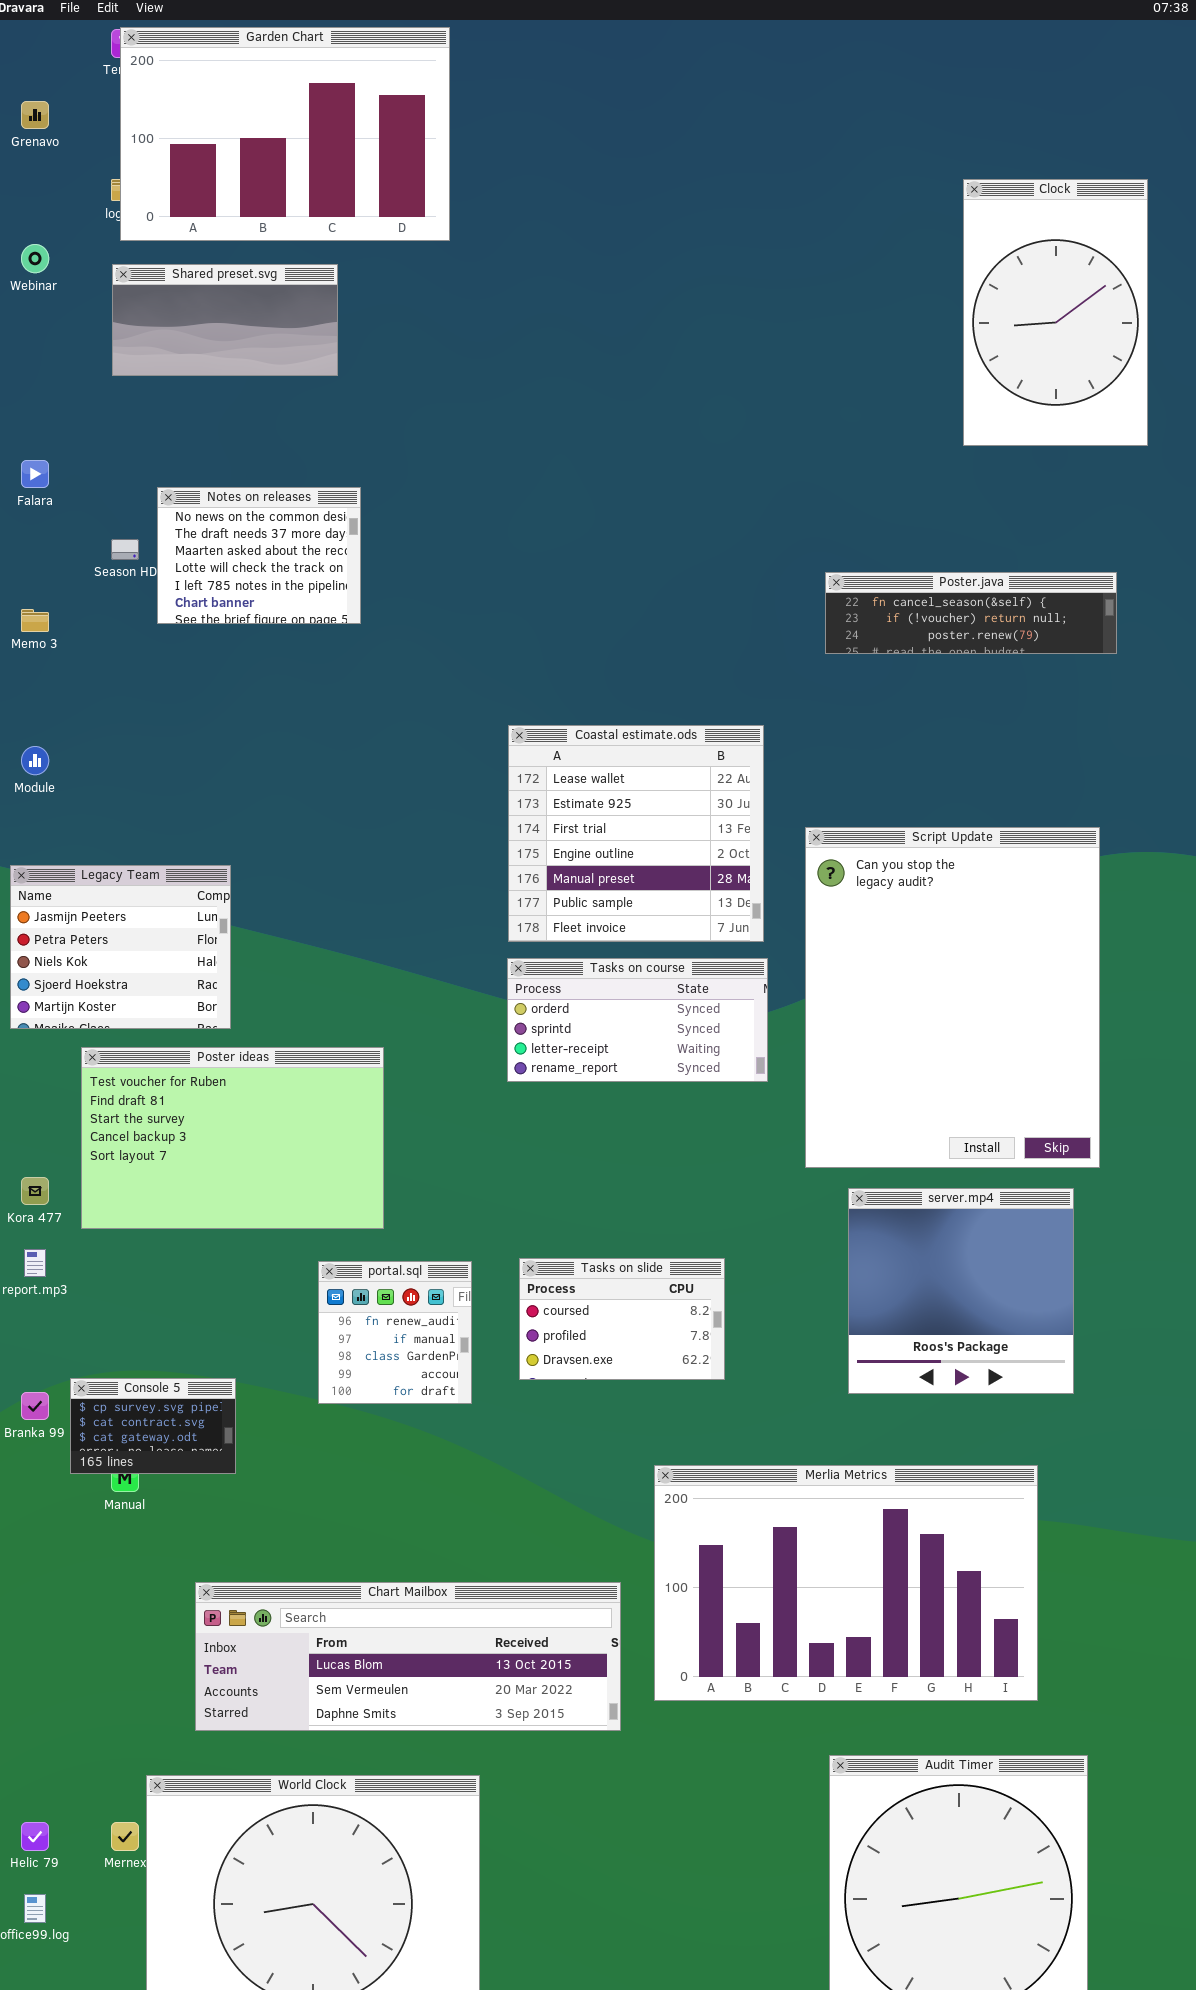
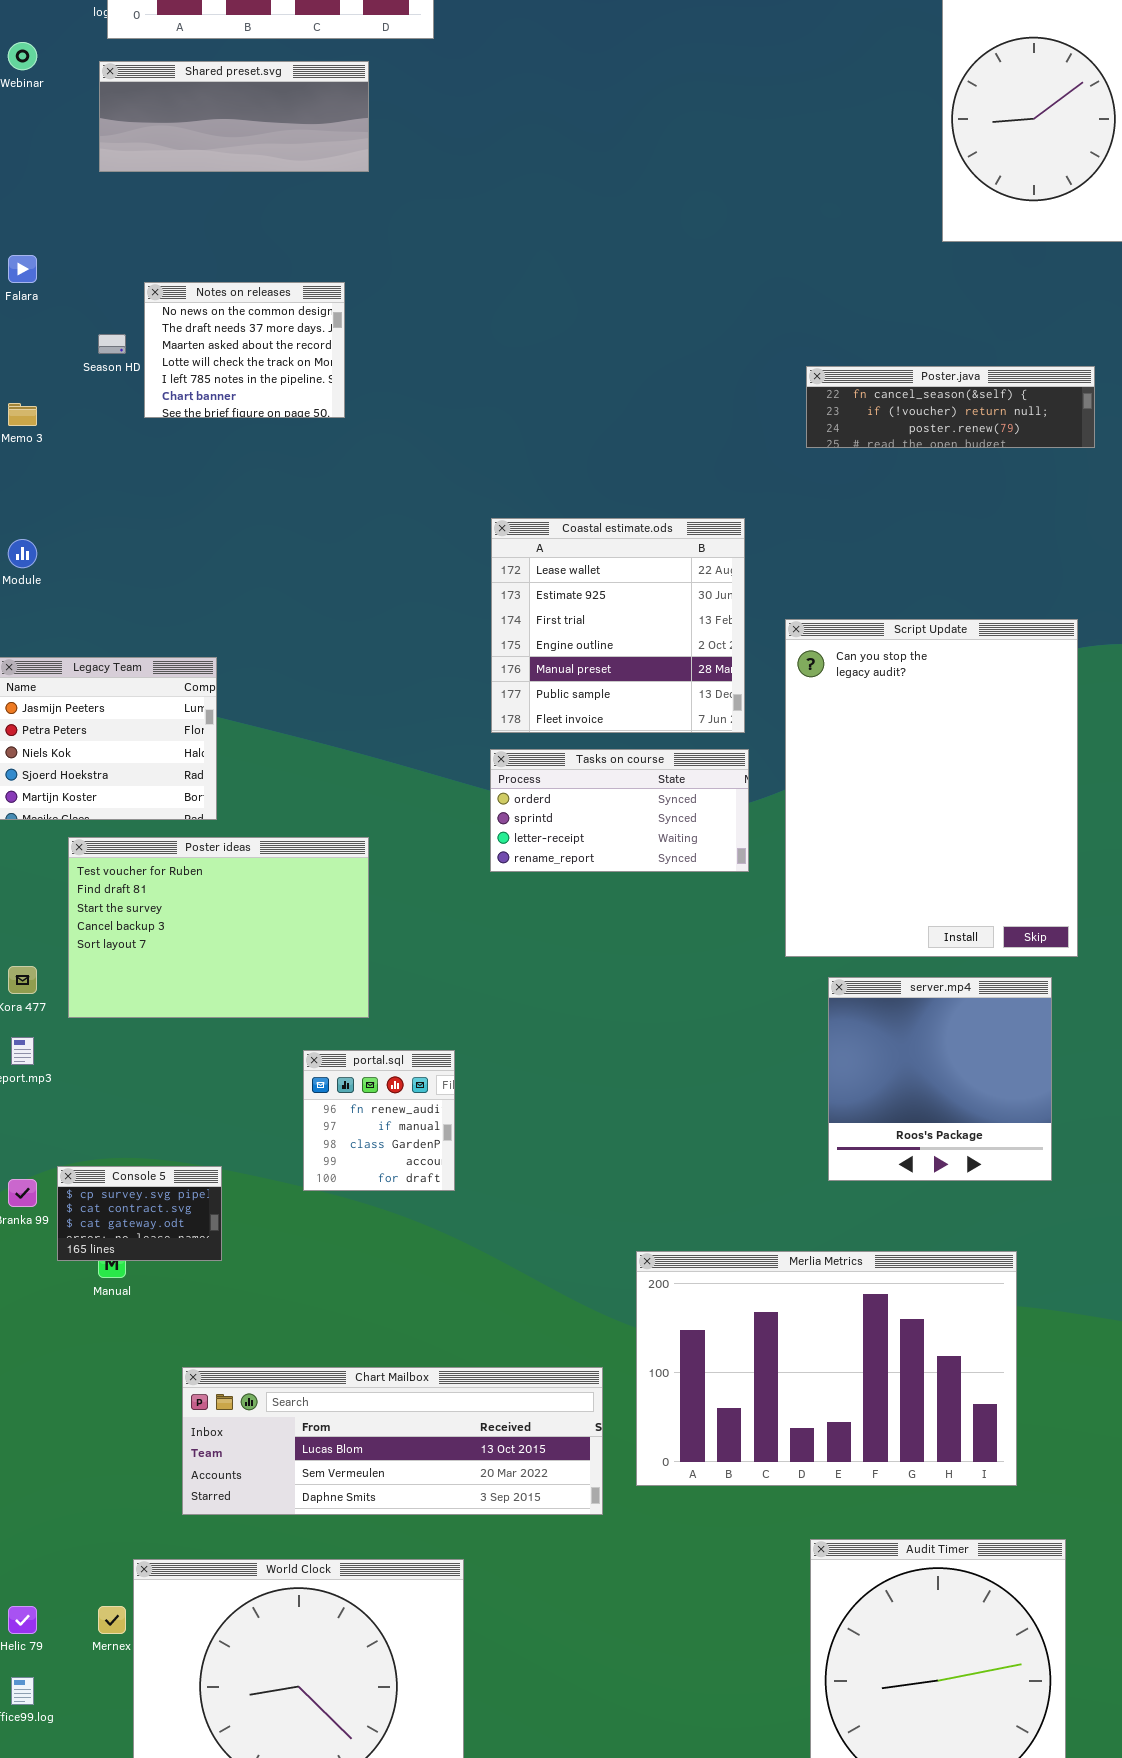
Shared preset.svg: [112,264,338,376] -> [99,61,369,172], resized
Tasks on slide: [519,1258,725,1380] -> none, closed

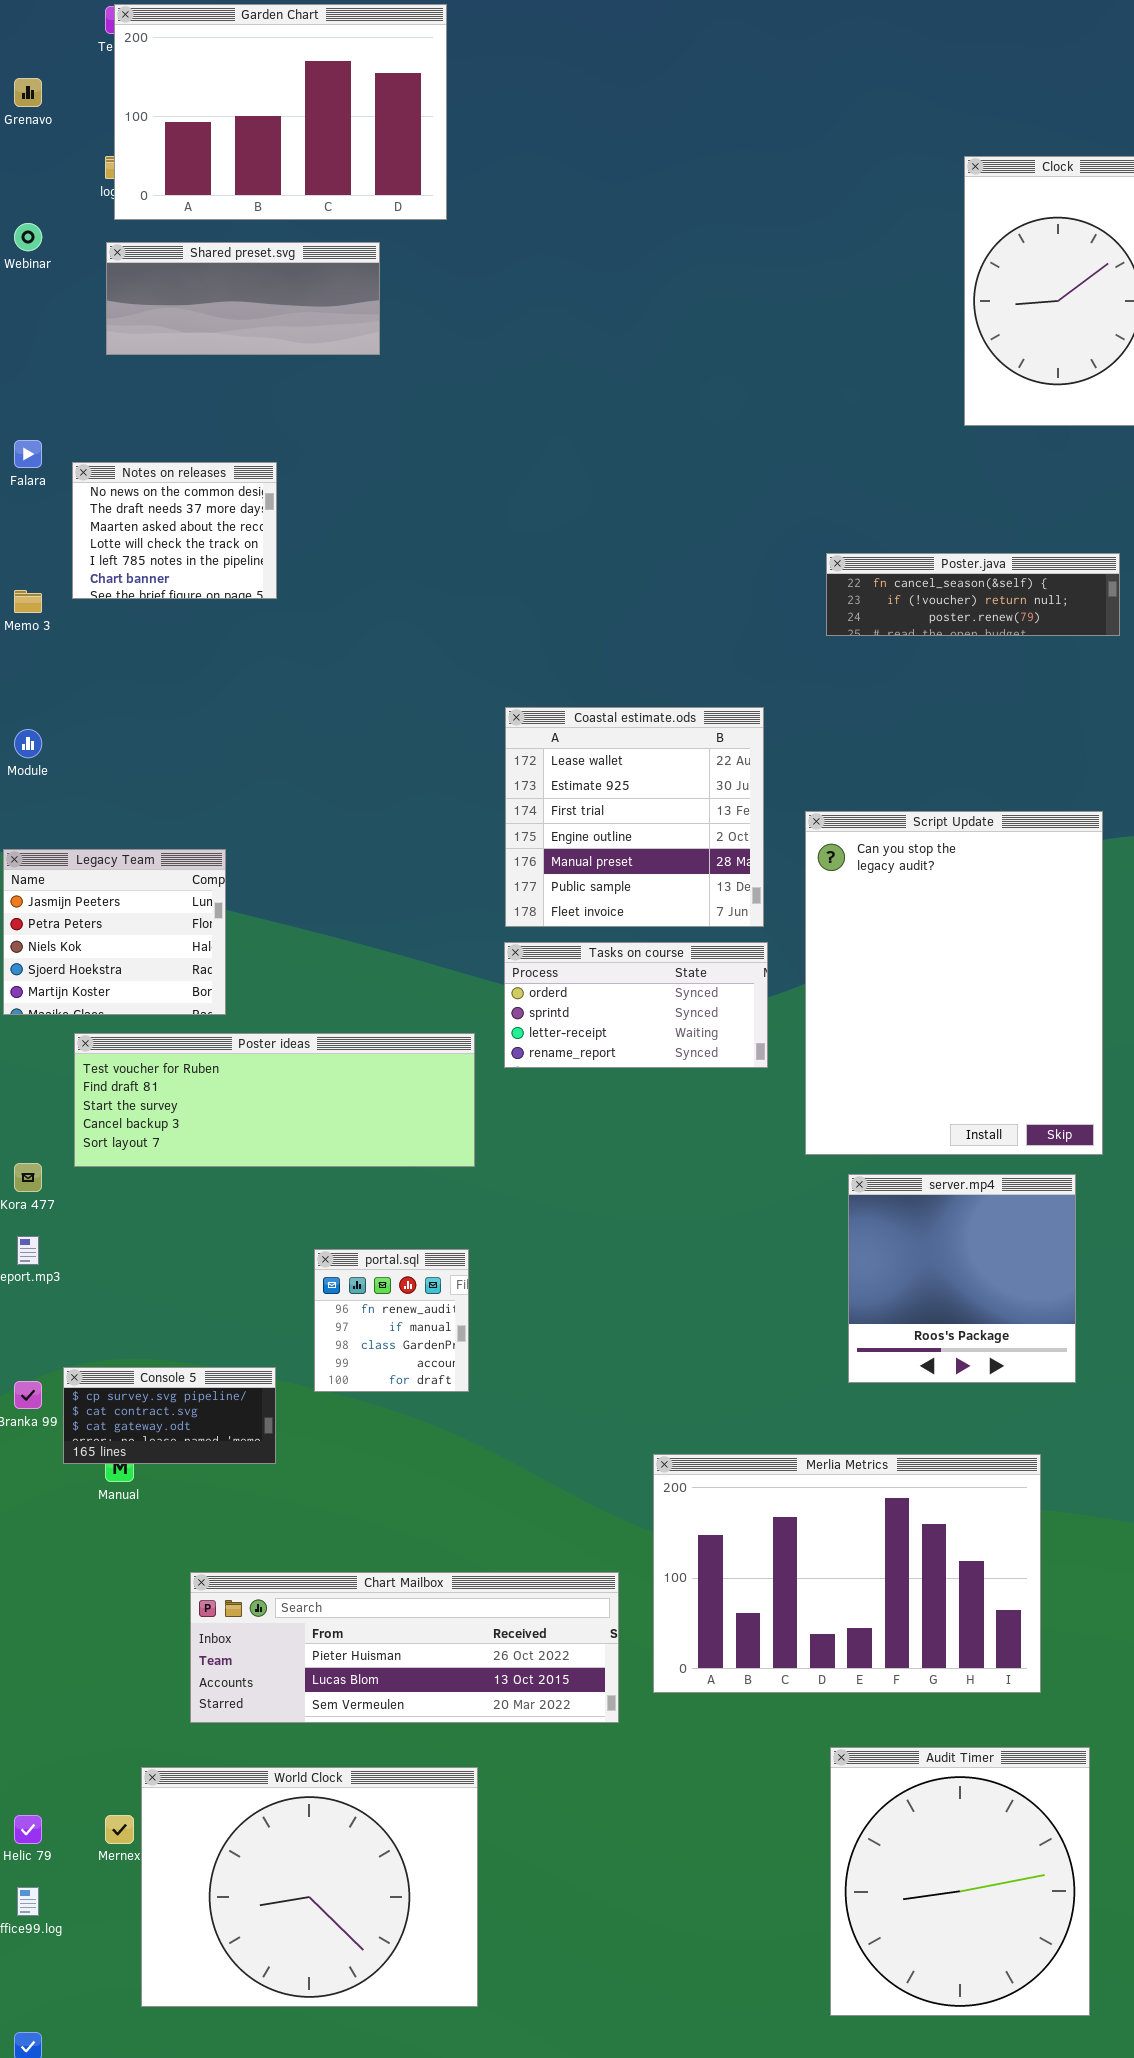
Notes on releases: [144,282,345,418] -> [72,462,277,599], moved
Poster ideas: [68,837,369,1018] -> [74,1033,475,1167], resized
Console 5: [57,1166,222,1261] -> [63,1367,276,1464], resized
Chart Mailbox: [182,1367,603,1515] -> [190,1572,619,1723], scrolled up 1 row

